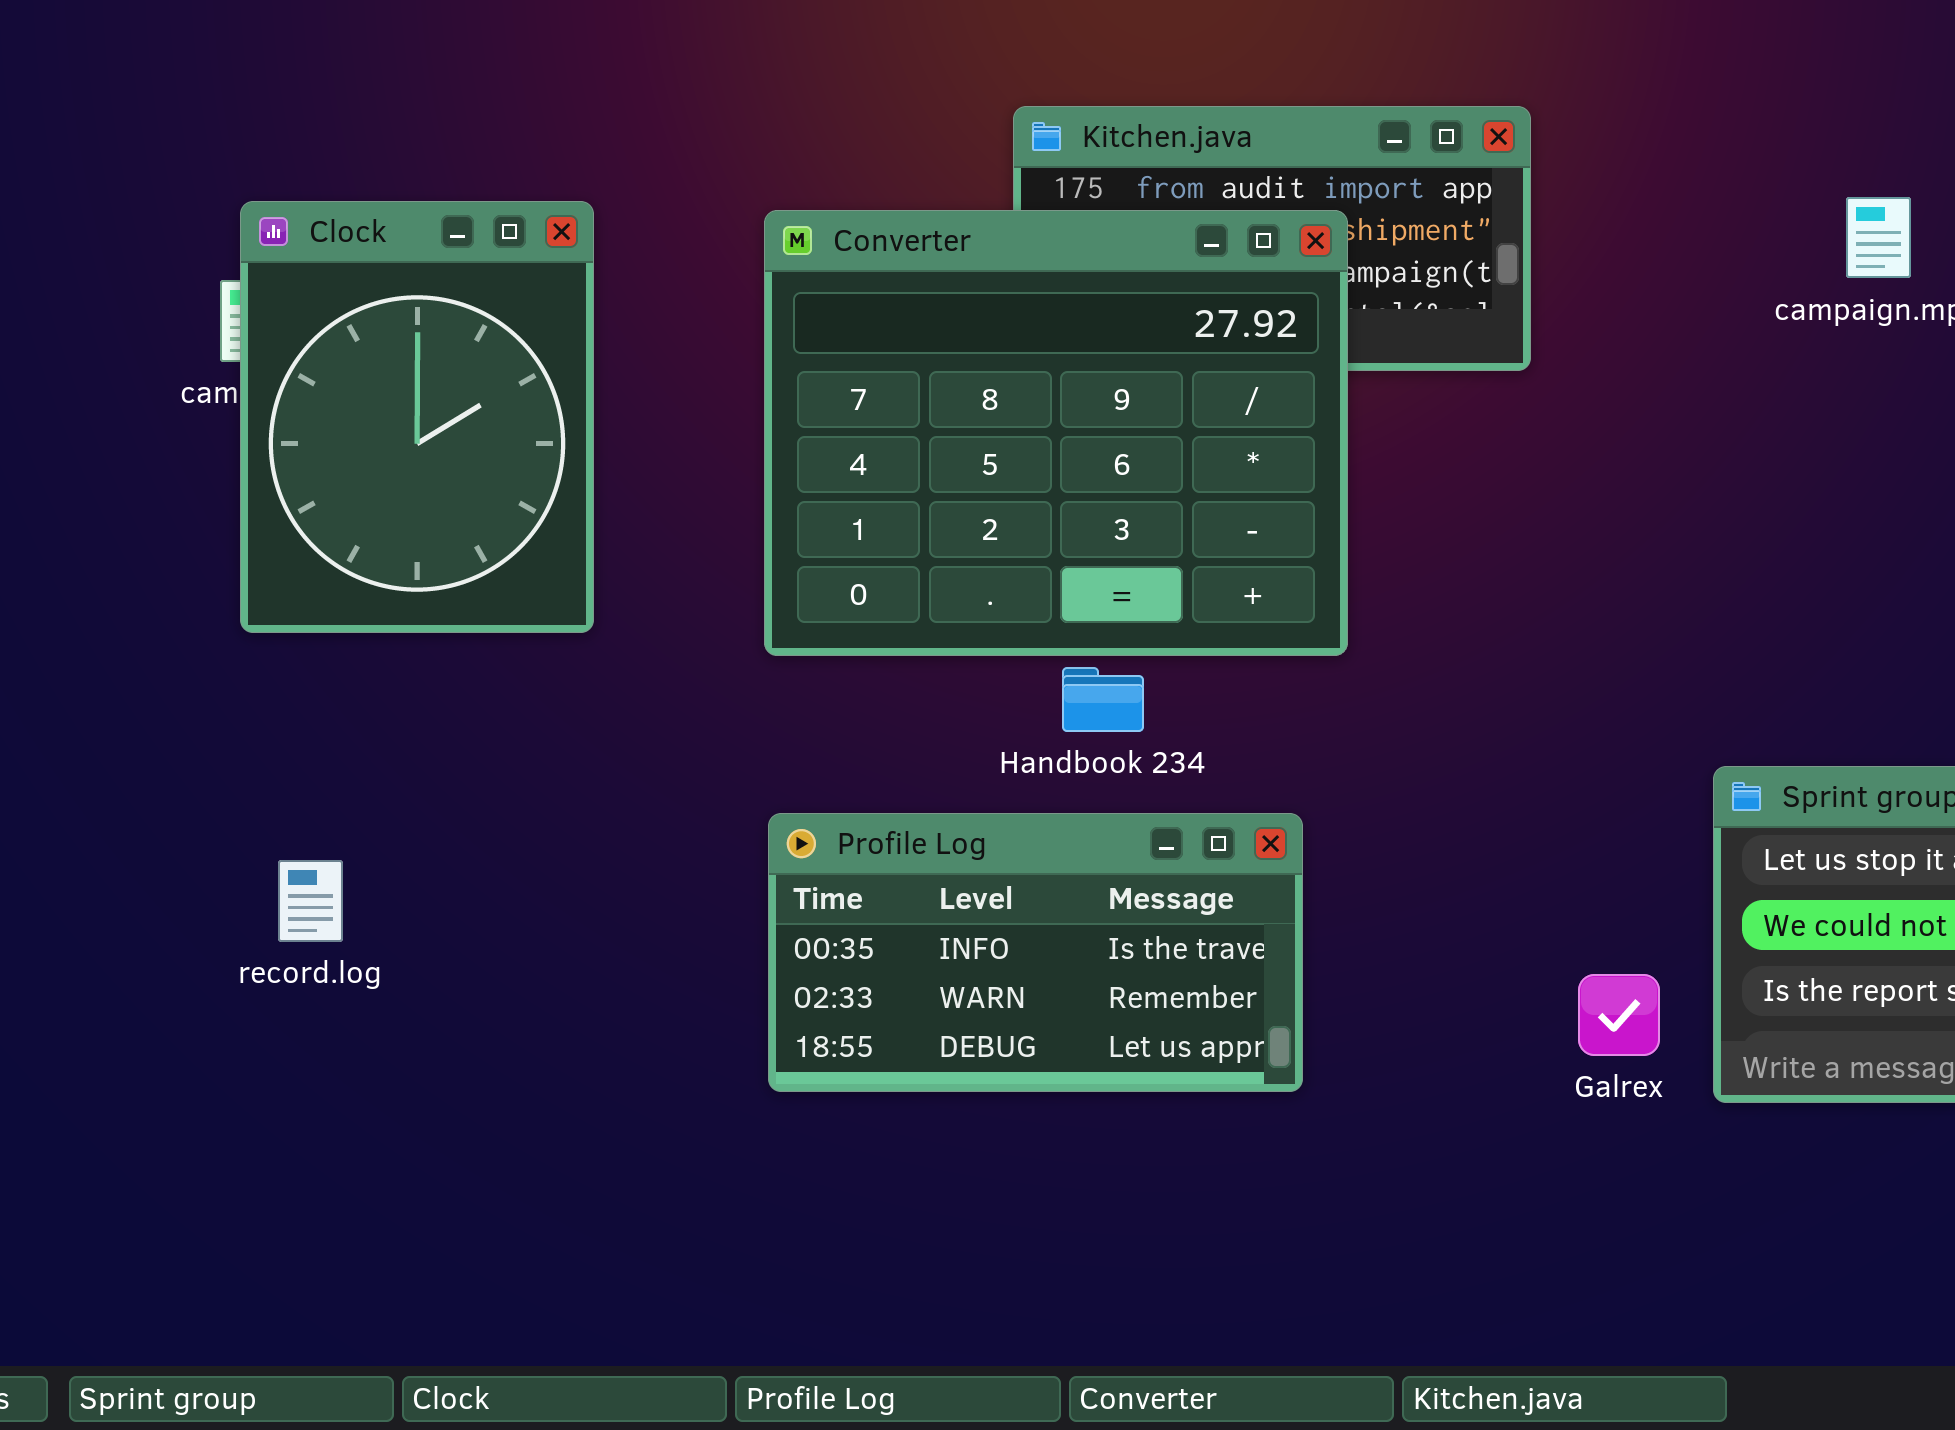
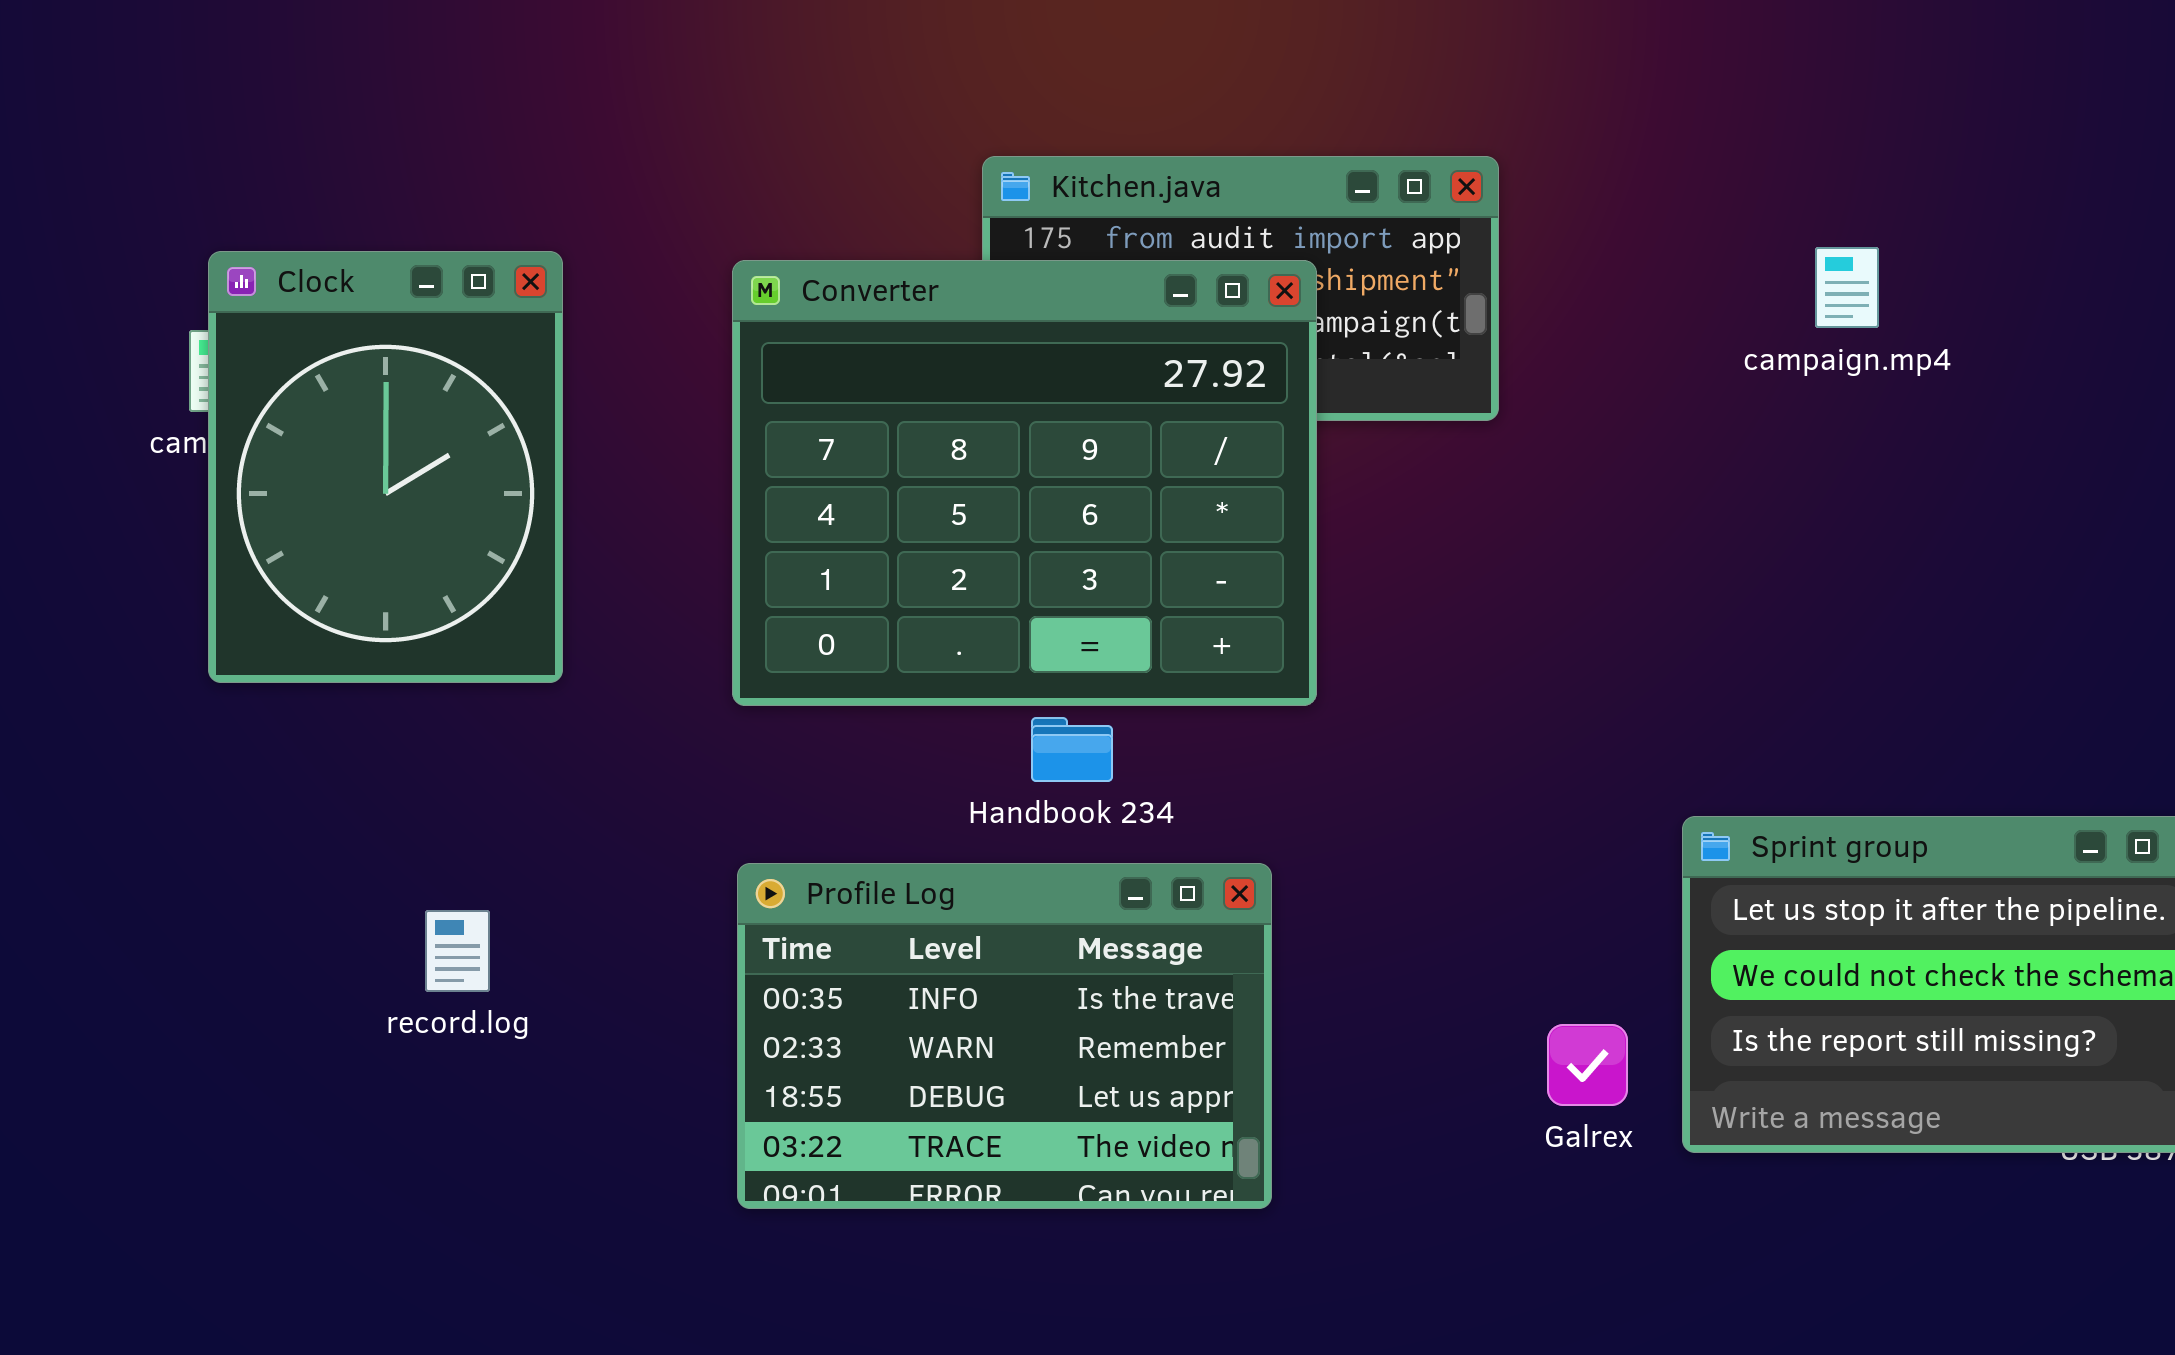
Profile Log: [768,813,1303,1092] -> [737,863,1272,1209], resized
record.log: [278,860,343,942] -> [425,910,490,992], moved

